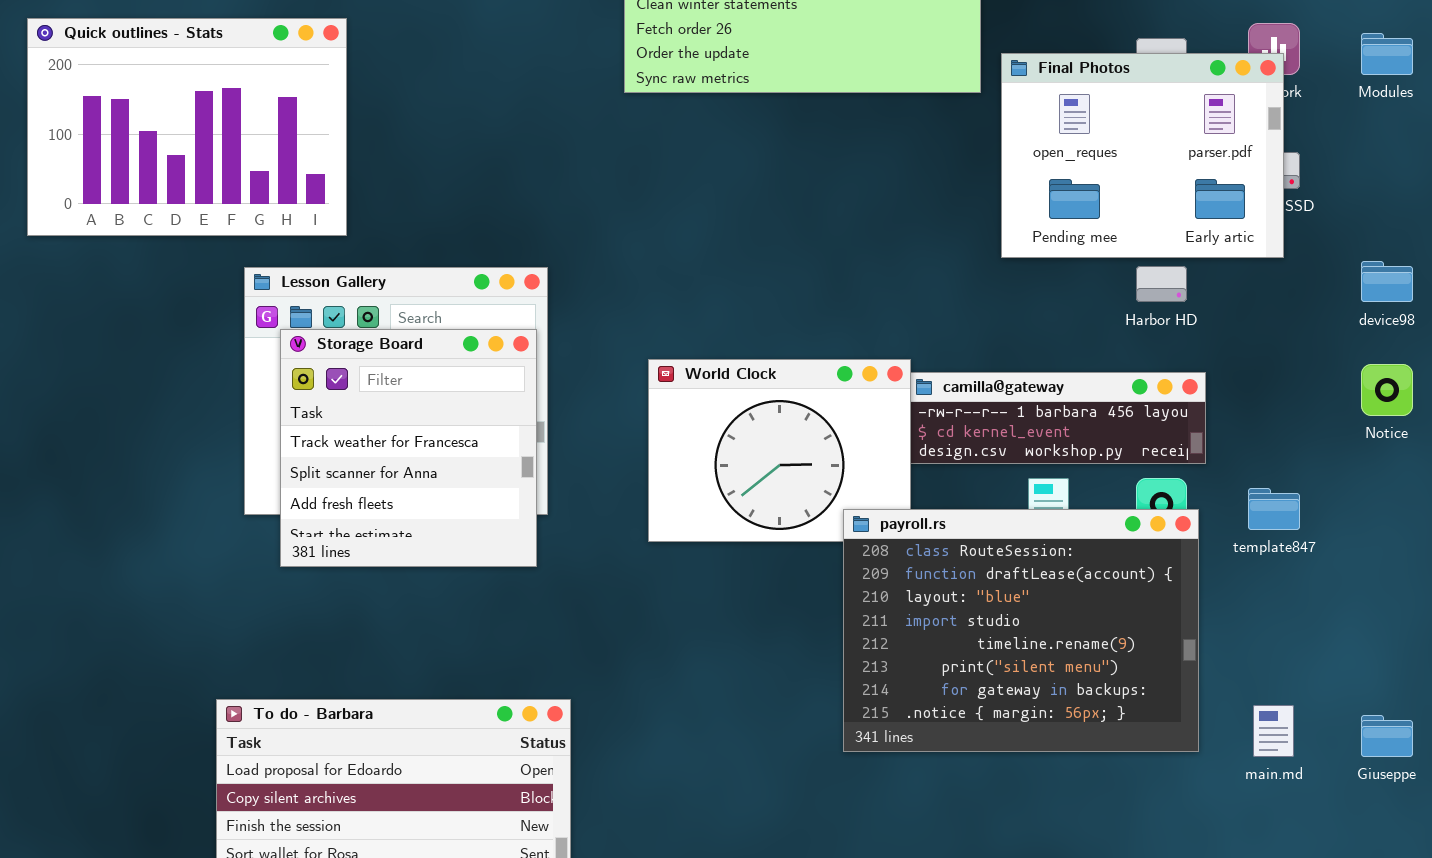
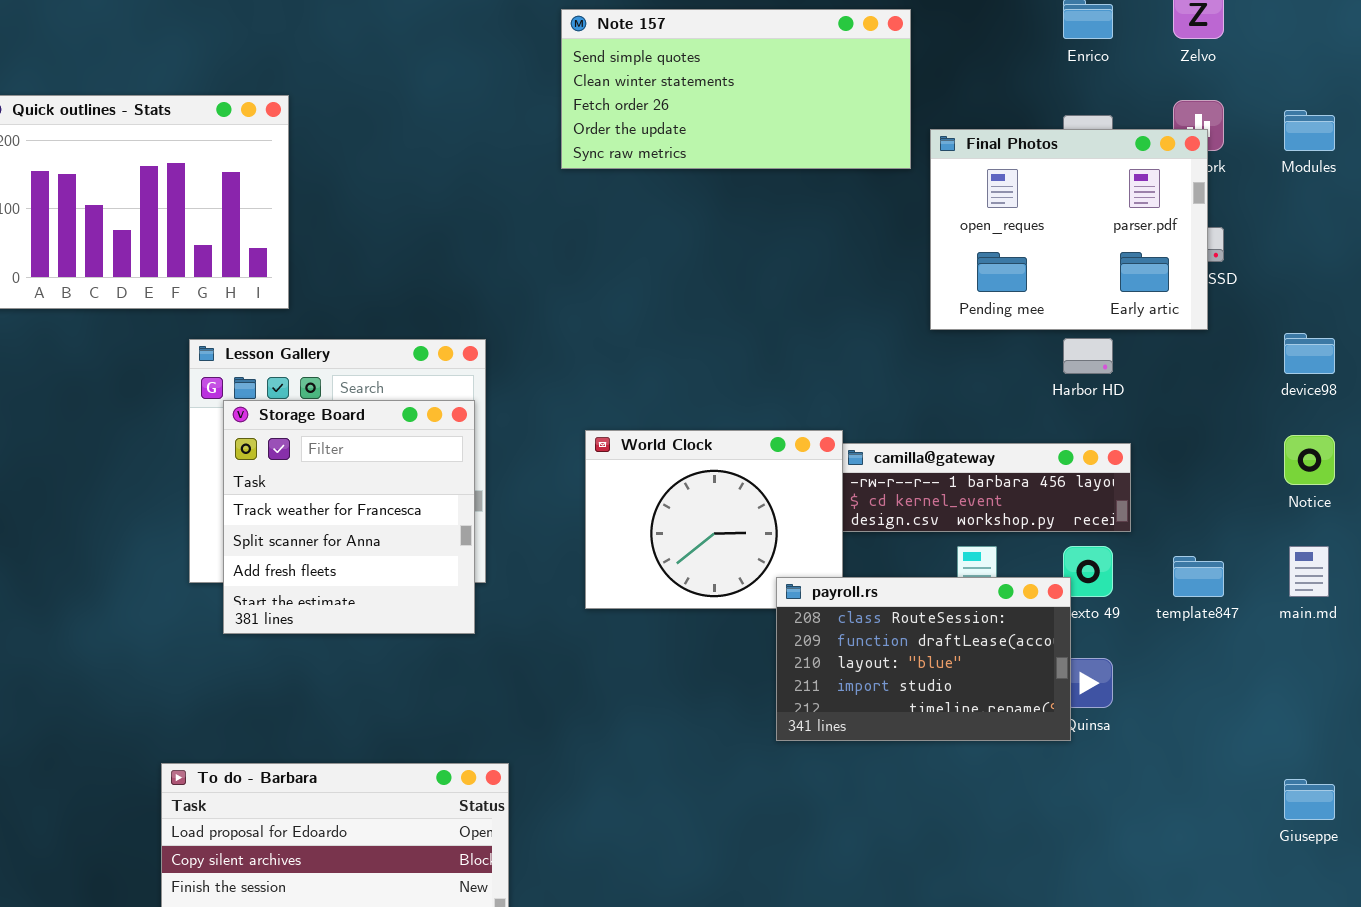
payroll.rs: [843,509,1199,752] -> [776,577,1071,741], resized
main.md: [1253,705,1294,757] -> [1289,546,1329,597], moved

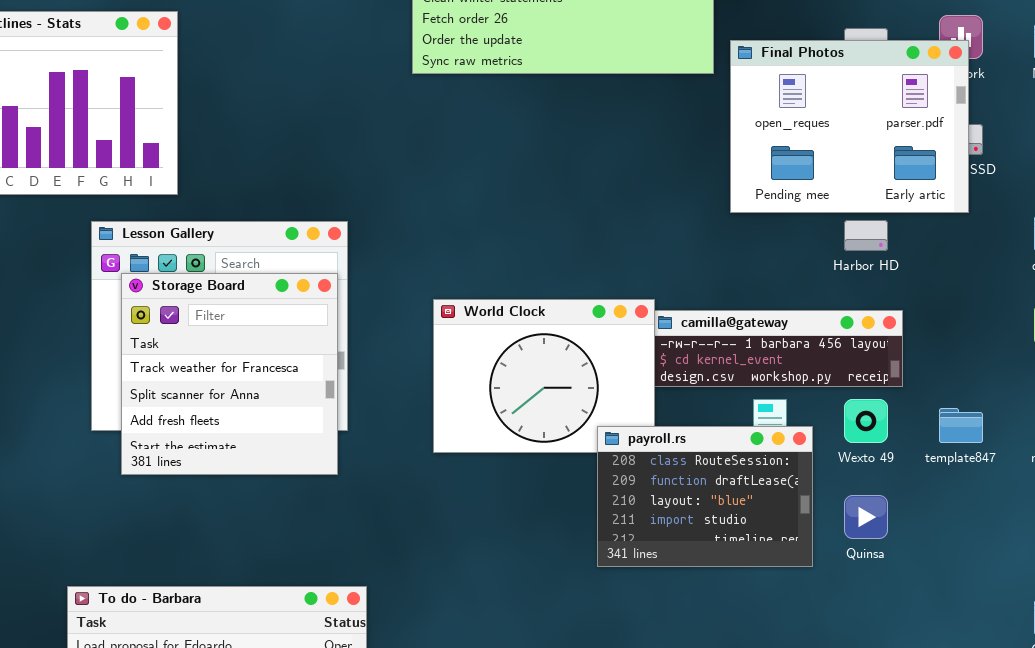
payroll.rs: [776,577,1071,741] -> [597,426,813,567], resized

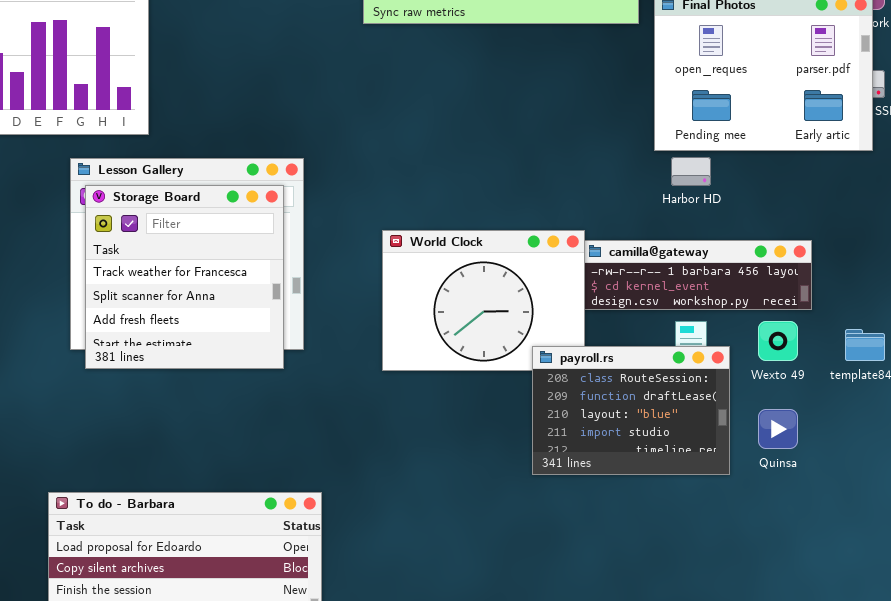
Harbor HD: [844,220,888,251] -> [671,157,711,186], moved
Storage Board: [121,273,338,475] -> [85,185,284,369], moved

